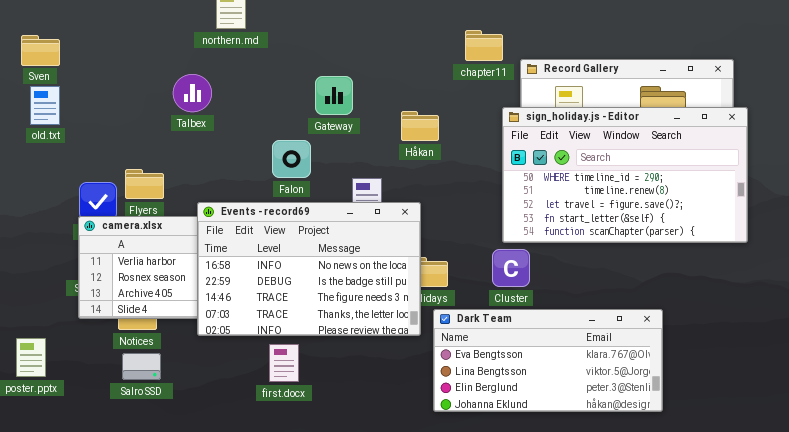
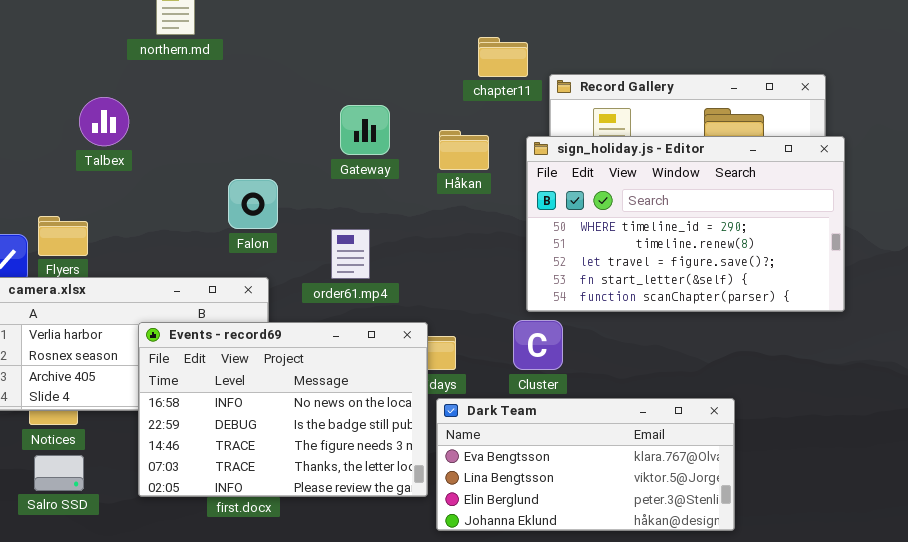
Talbex: [173,74,212,112] -> [79,97,129,146], moved
Gateway: [315,76,353,115] -> [340,105,390,155], moved
Håkan: [401,111,439,141] -> [439,130,489,170], moved
Events - record69: [197,202,421,336] -> [138,322,428,497], moved

